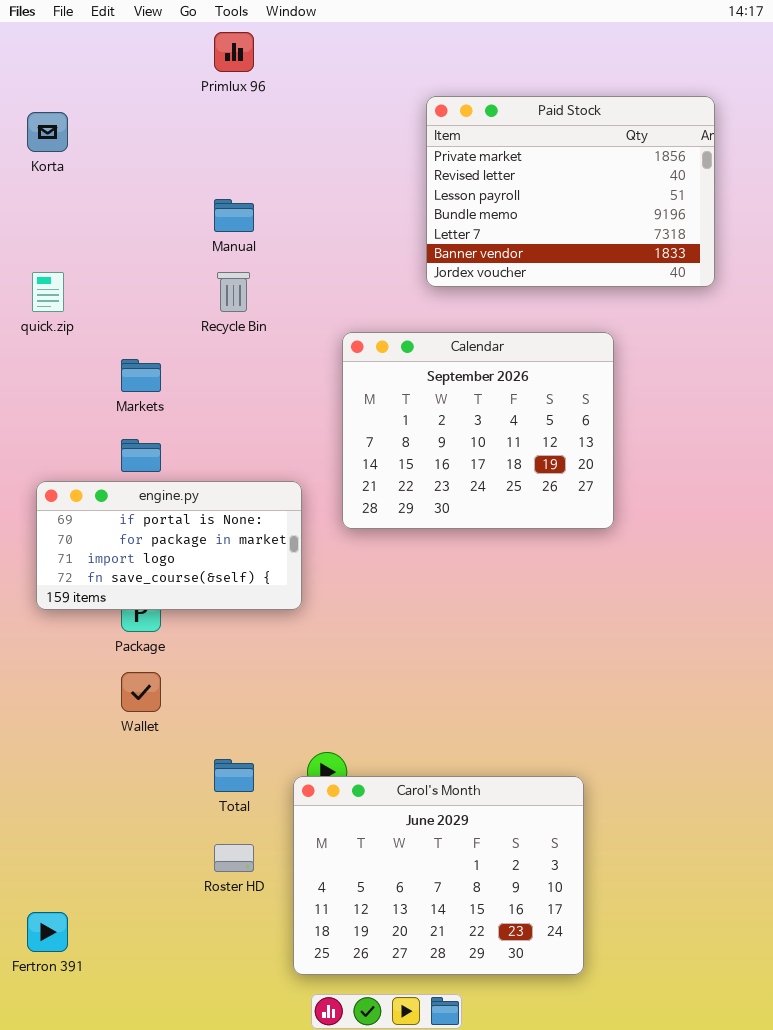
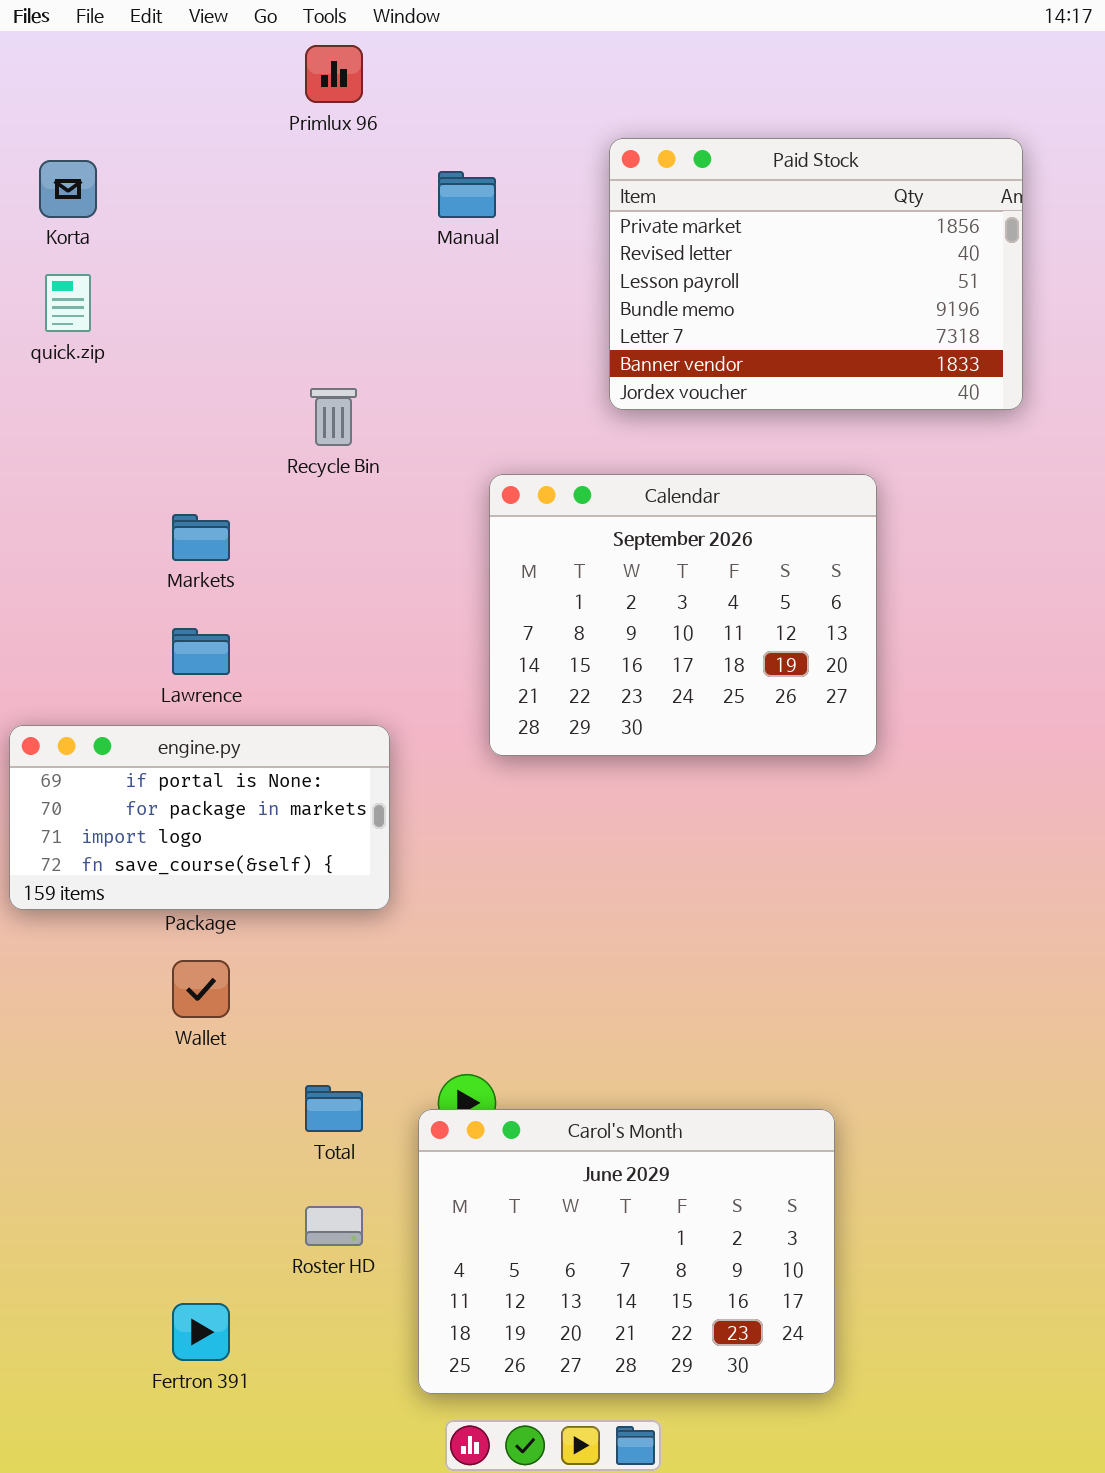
Manual: [214,199,254,232] -> [438,171,496,218], moved
quick.zip: [32,272,64,312] -> [45,274,91,332], moved
engine.py: [36,481,302,610] -> [9,725,390,910], moved
Fertron 391: [27,912,68,952] -> [172,1303,230,1361], moved

